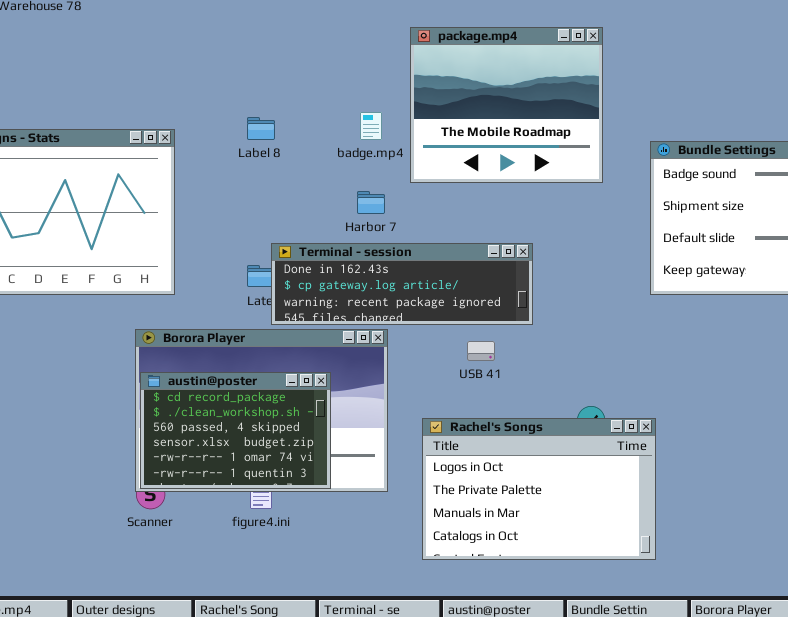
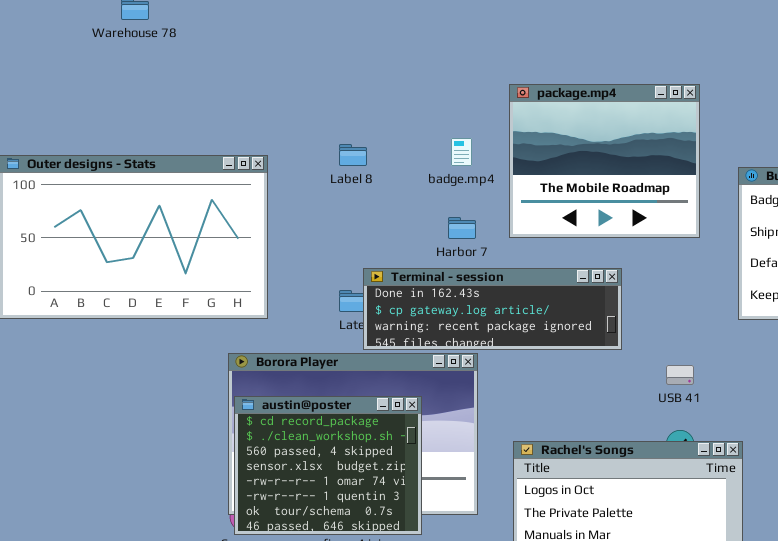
package.mp4: [410,27,603,183] -> [509,84,700,238], moved
USB 41: [467,341,495,361] -> [666,365,694,385], moved
austin@poster: [140,372,331,489] -> [234,396,422,535], resized

